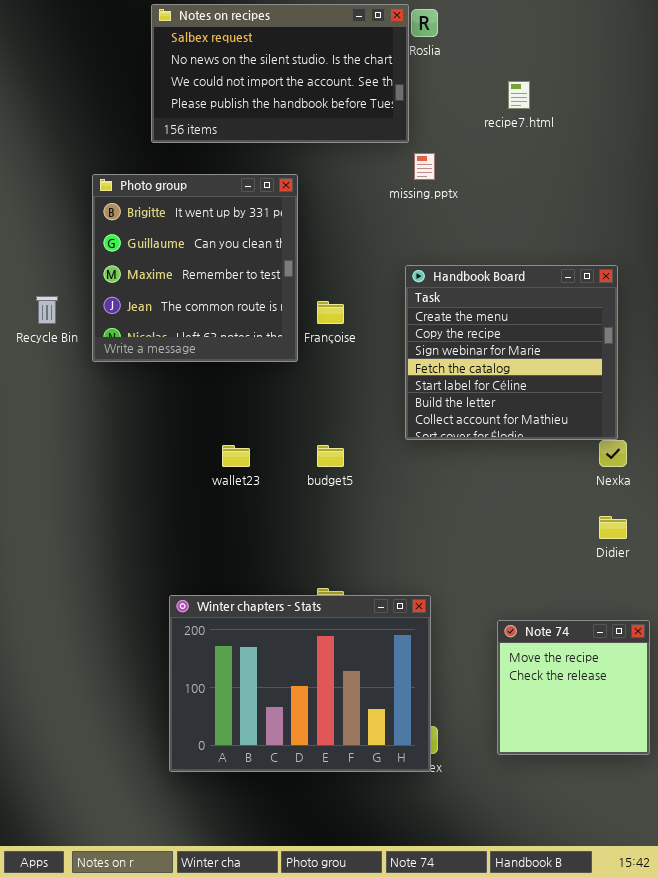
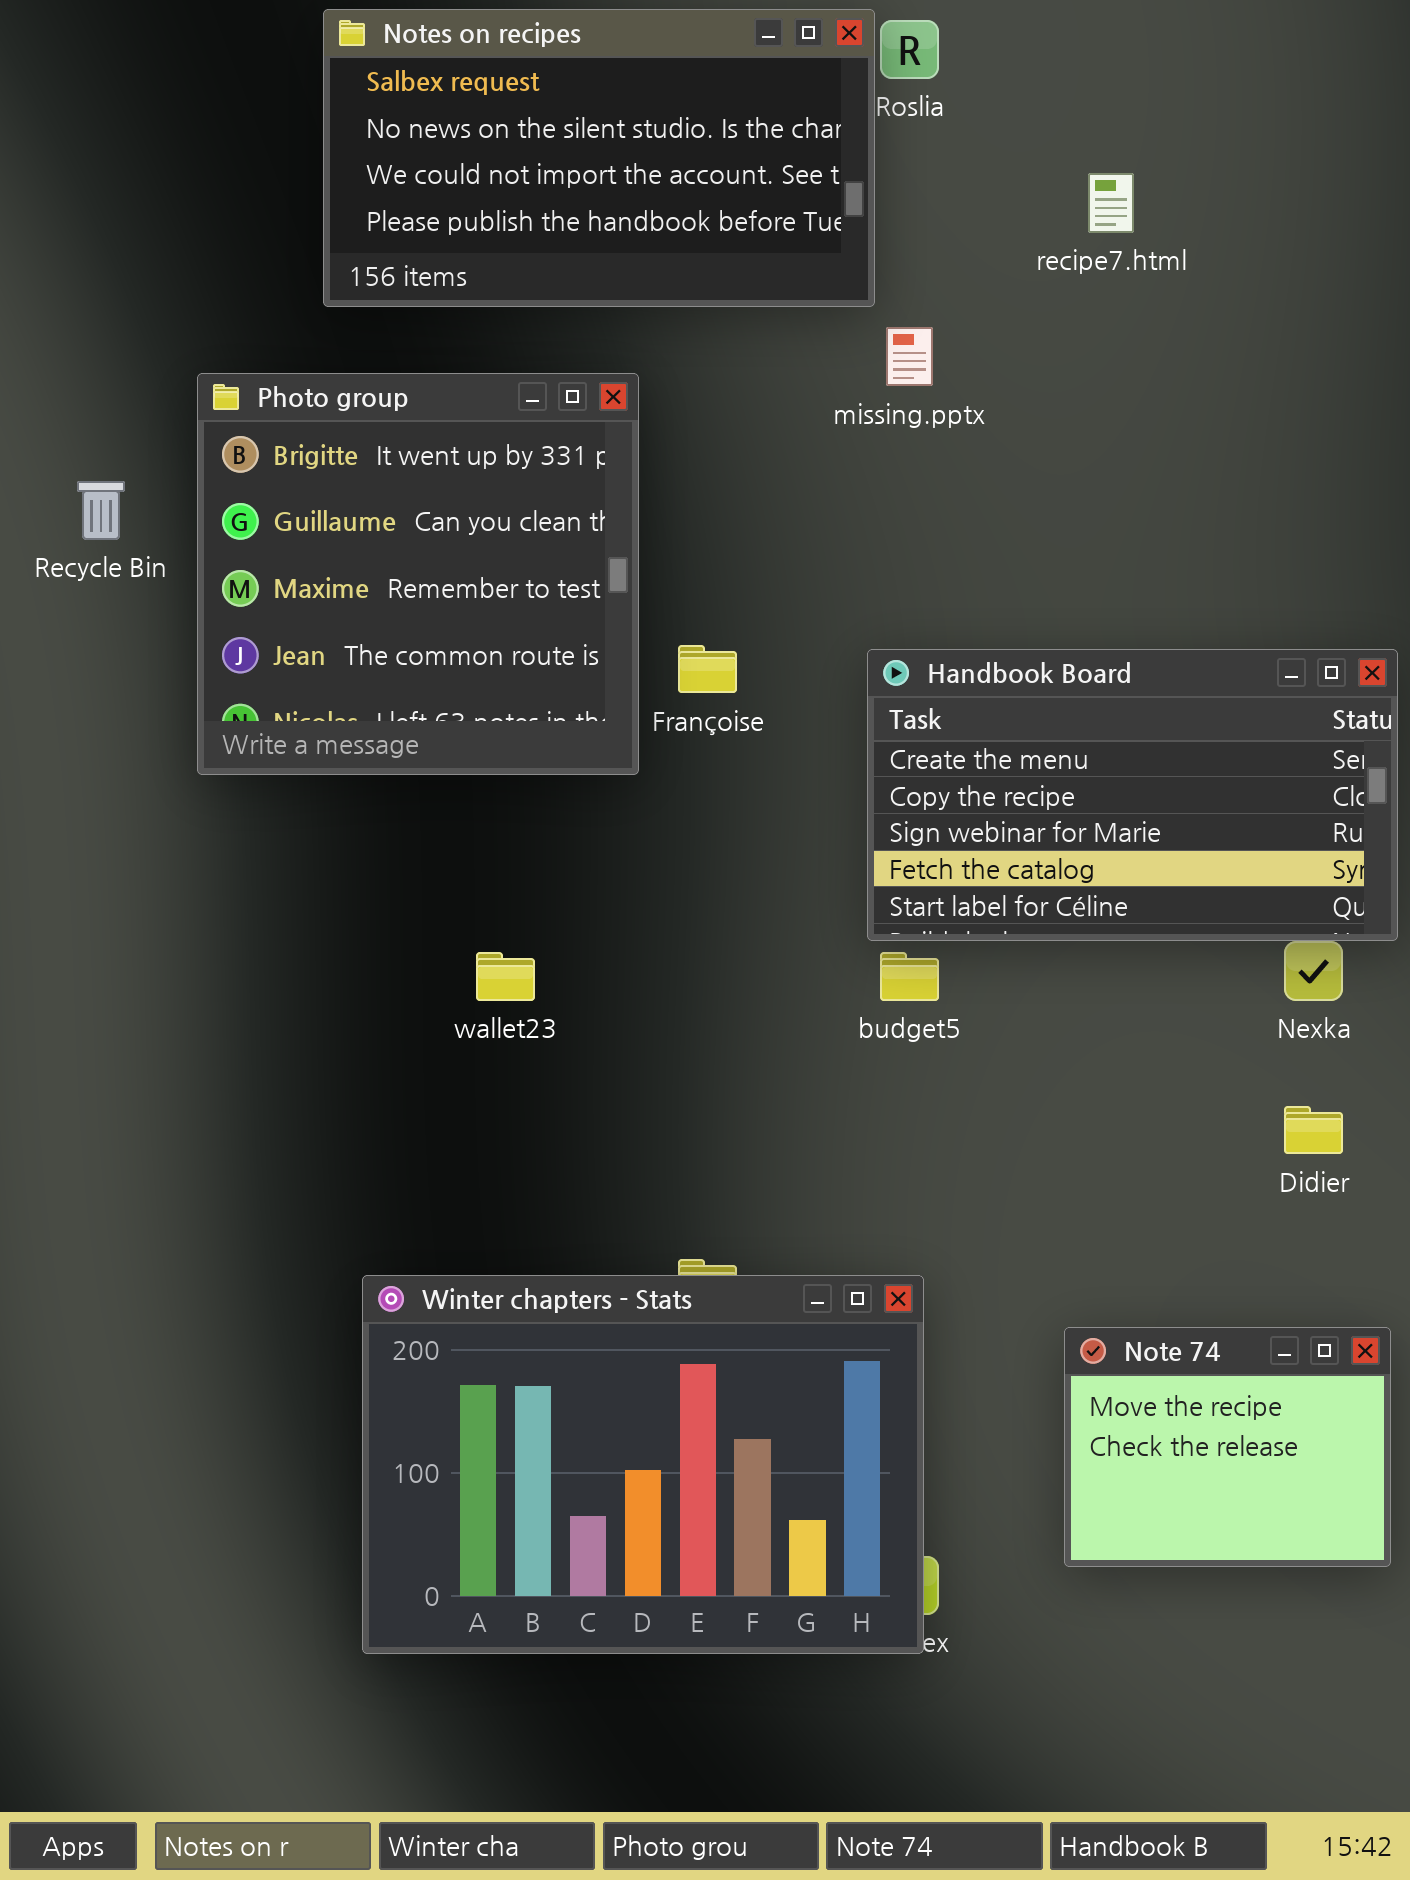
Handbook Board: [405,265,618,440] -> [867,649,1398,941], resized
Recycle Bin: [36,296,58,324] -> [77,481,125,540], moved
budget5: [317,445,344,467] -> [880,952,939,1001], moved
Note 74: [497,620,650,755] -> [1064,1327,1391,1567], resized

